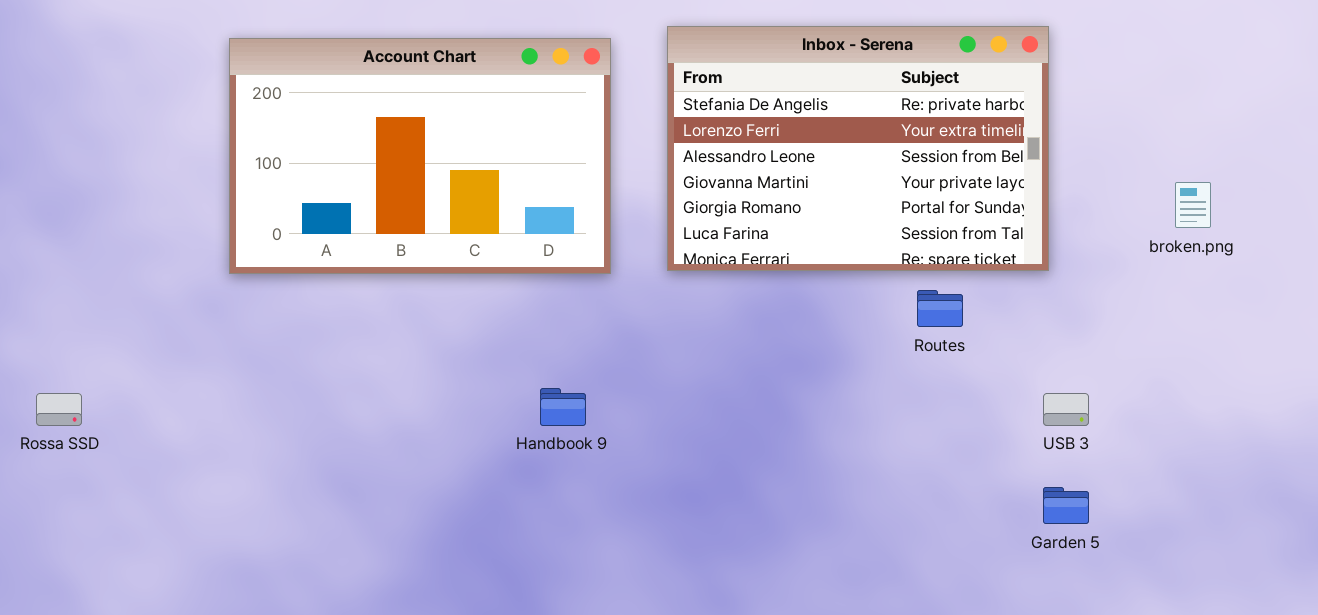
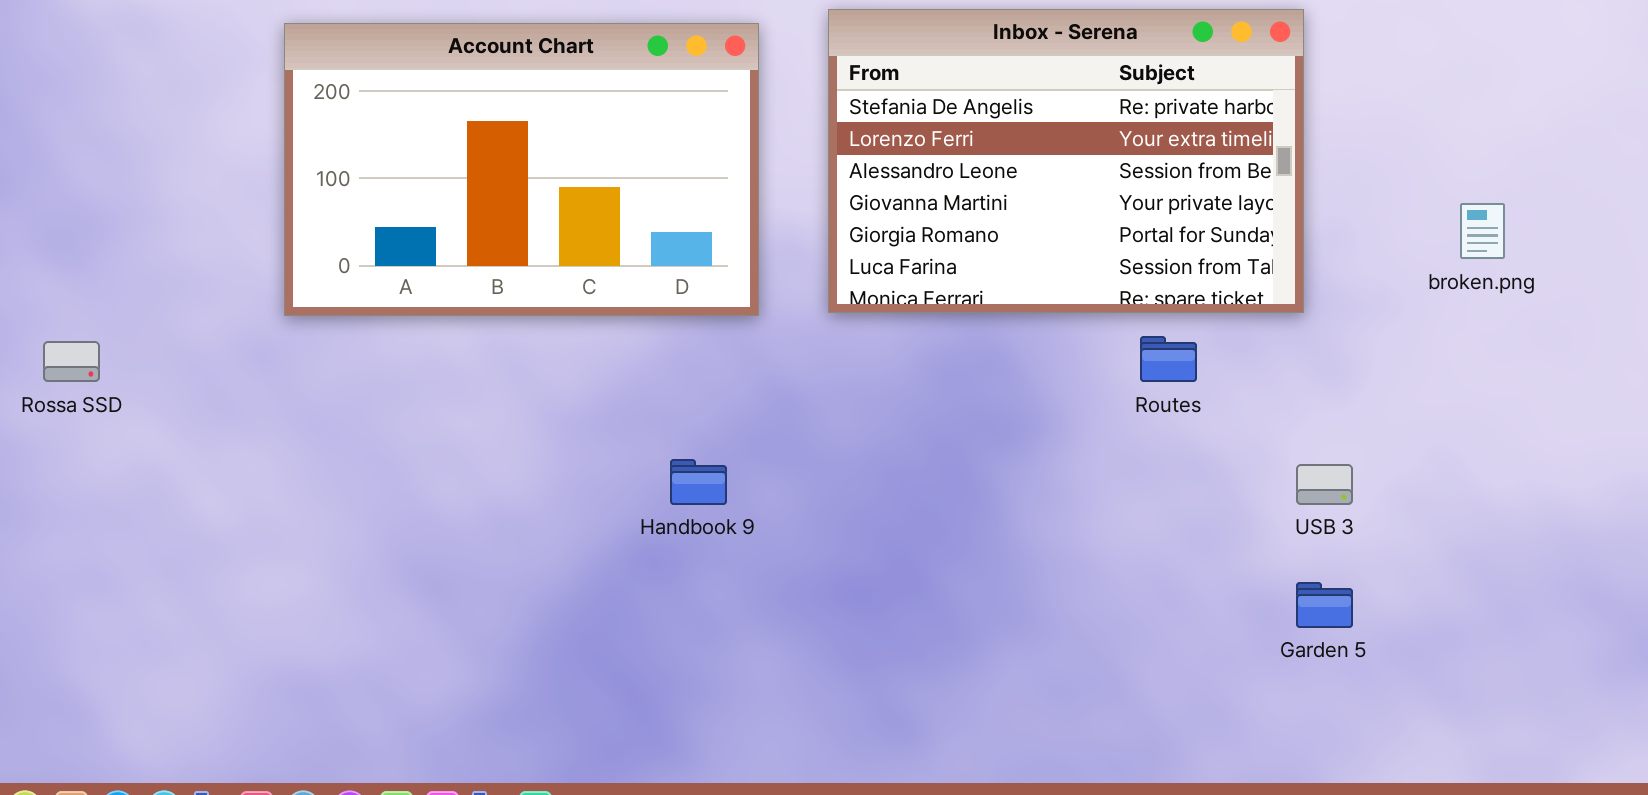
Rossa SSD: [36,393,82,426] -> [43,341,100,382], moved

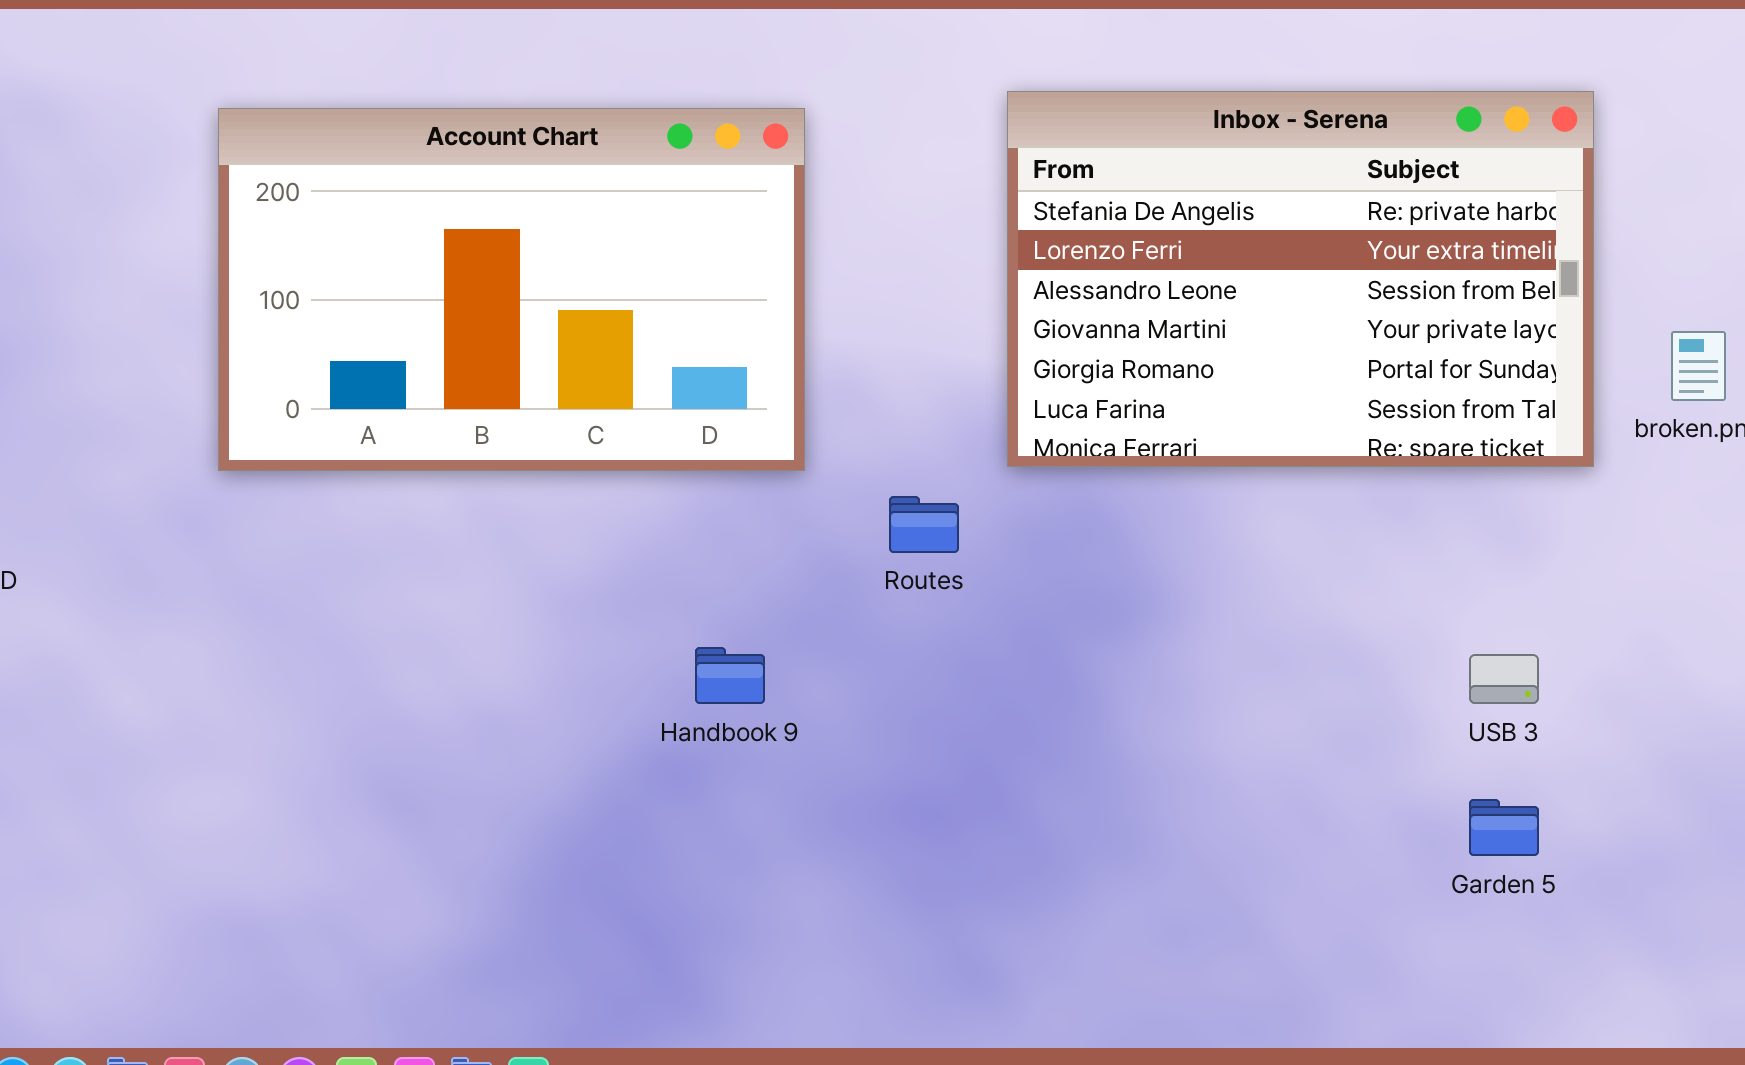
Inbox - Serena: [828,9,1304,313] -> [1007,91,1594,467], moved
Routes: [1140,336,1197,382] -> [889,496,959,553], moved

